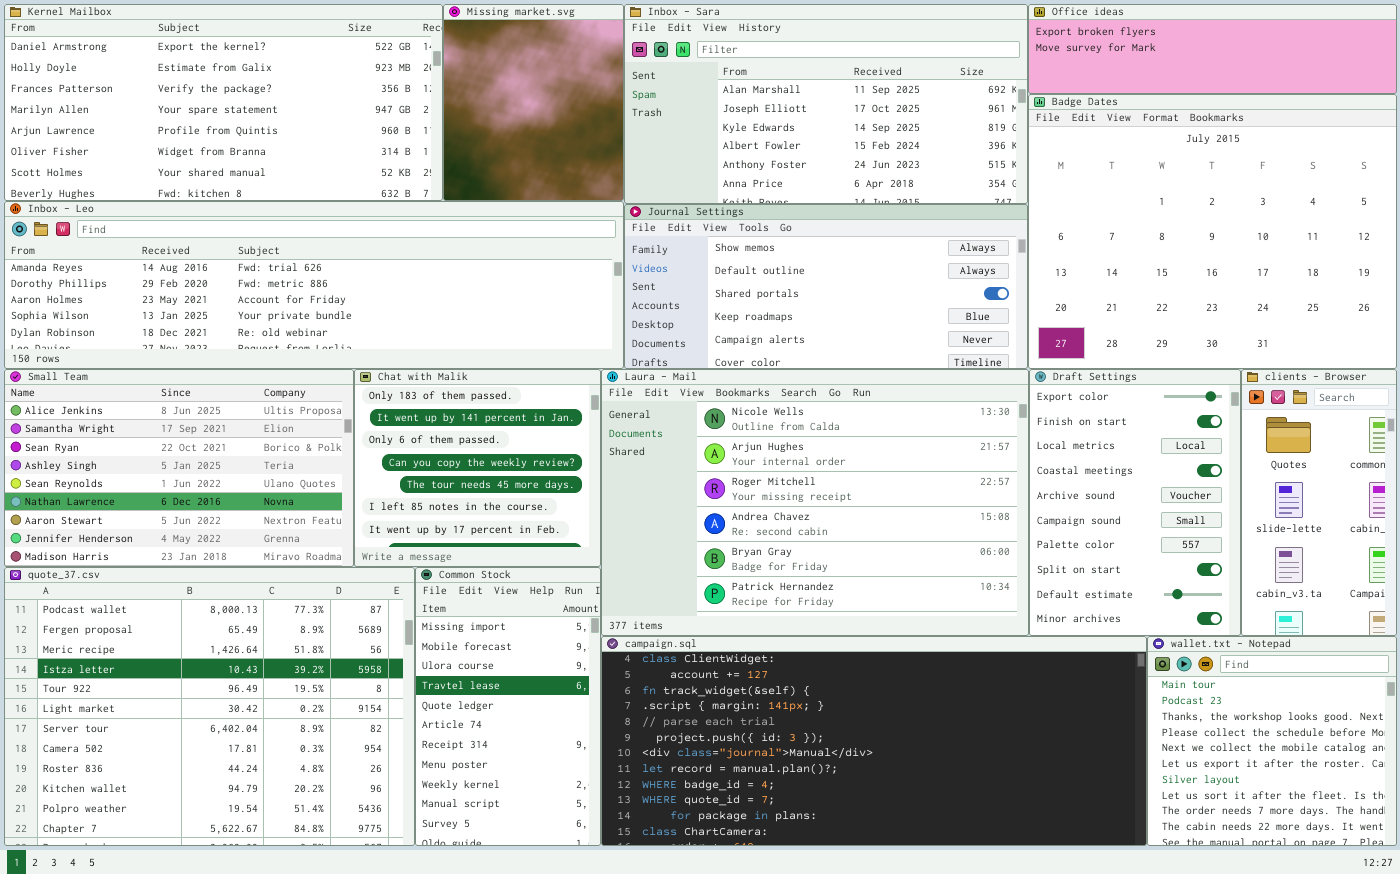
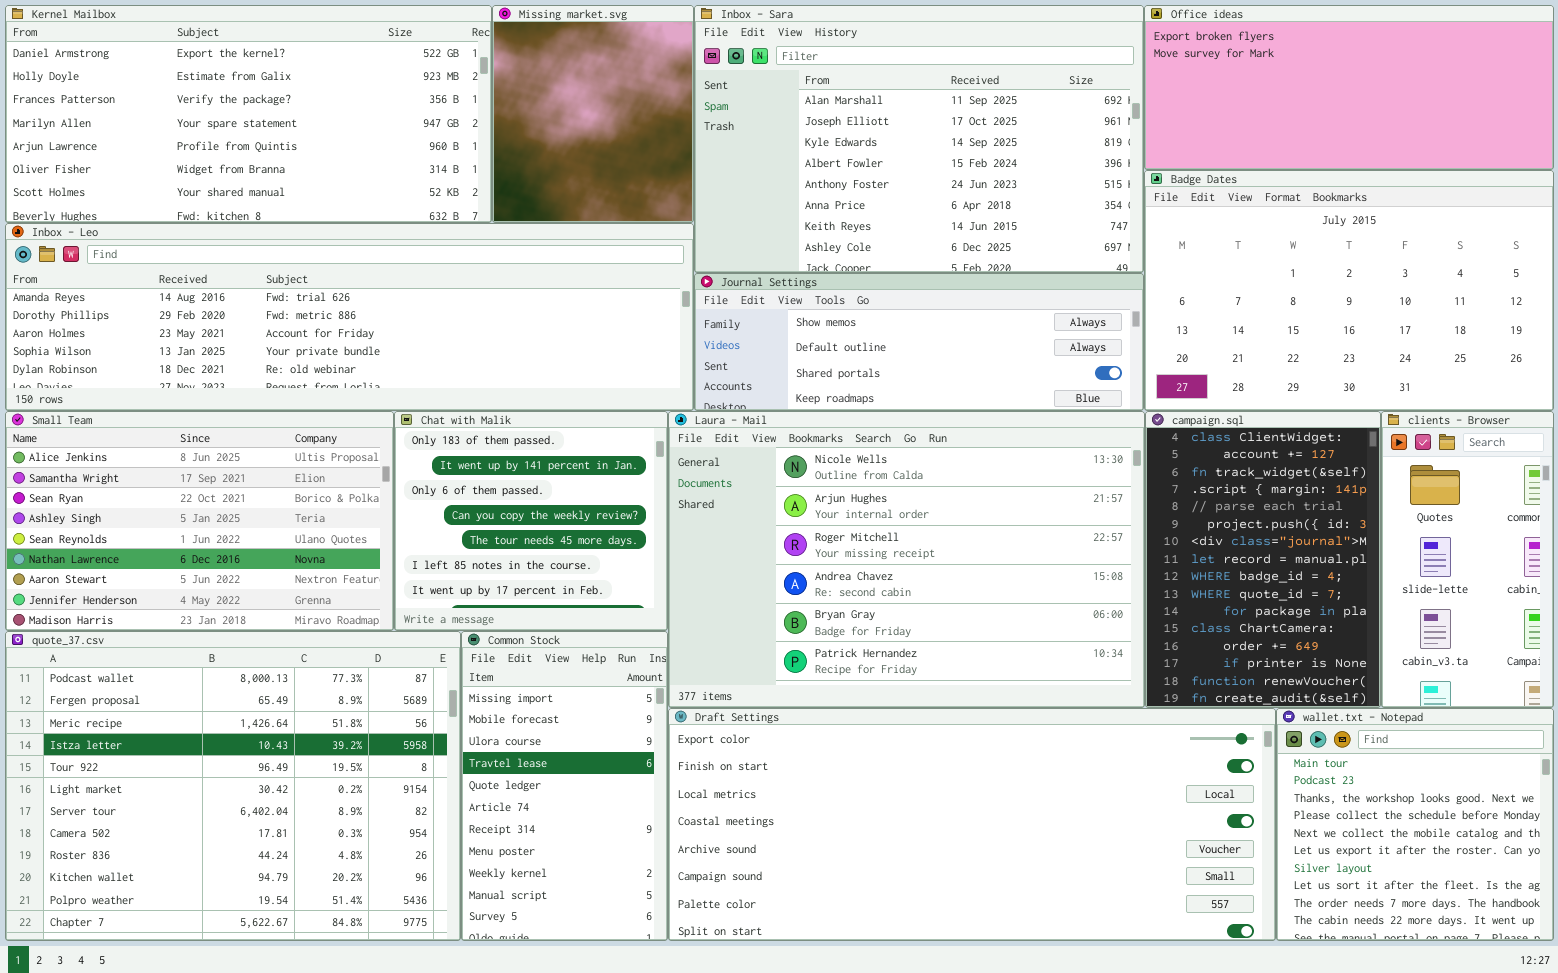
Inbox - Sara: [624,4,1028,204] -> [694,5,1144,273], resized
Office ideas: [1028,4,1397,94] -> [1144,5,1554,170], resized
Badge Dates: [1028,94,1397,369] -> [1144,170,1554,411], resized
Journal Settings: [624,204,1028,369] -> [694,273,1144,411], resized
Draft Settings: [1029,369,1241,636] -> [668,708,1276,941], moved, resized
campaign.sql: [601,636,1147,846] -> [1145,411,1381,708], moved, resized

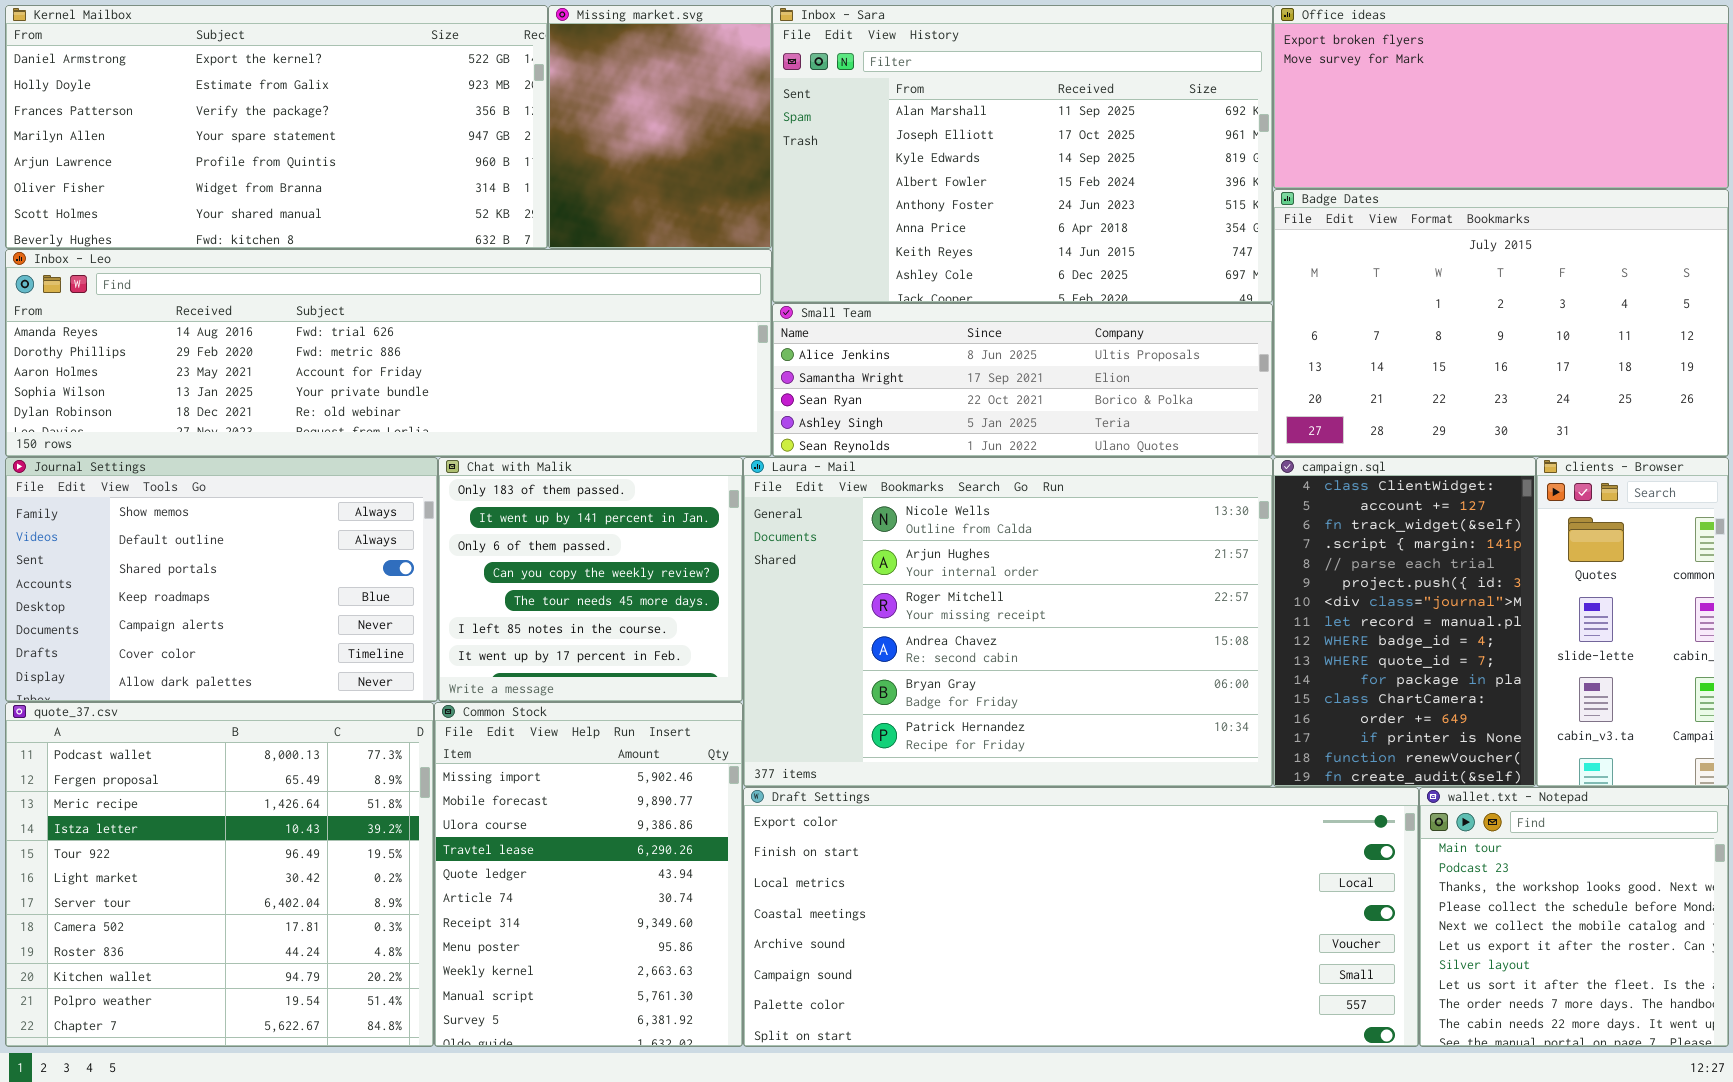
Journal Settings: [694,273,1144,411] -> [5,457,438,702], moved, resized
Small Team: [5,411,394,631] -> [772,303,1273,457], moved, resized
quote_37.csv: [5,631,461,941] -> [5,702,434,1047], resized
Common Stock: [461,631,668,941] -> [434,702,743,1047], resized

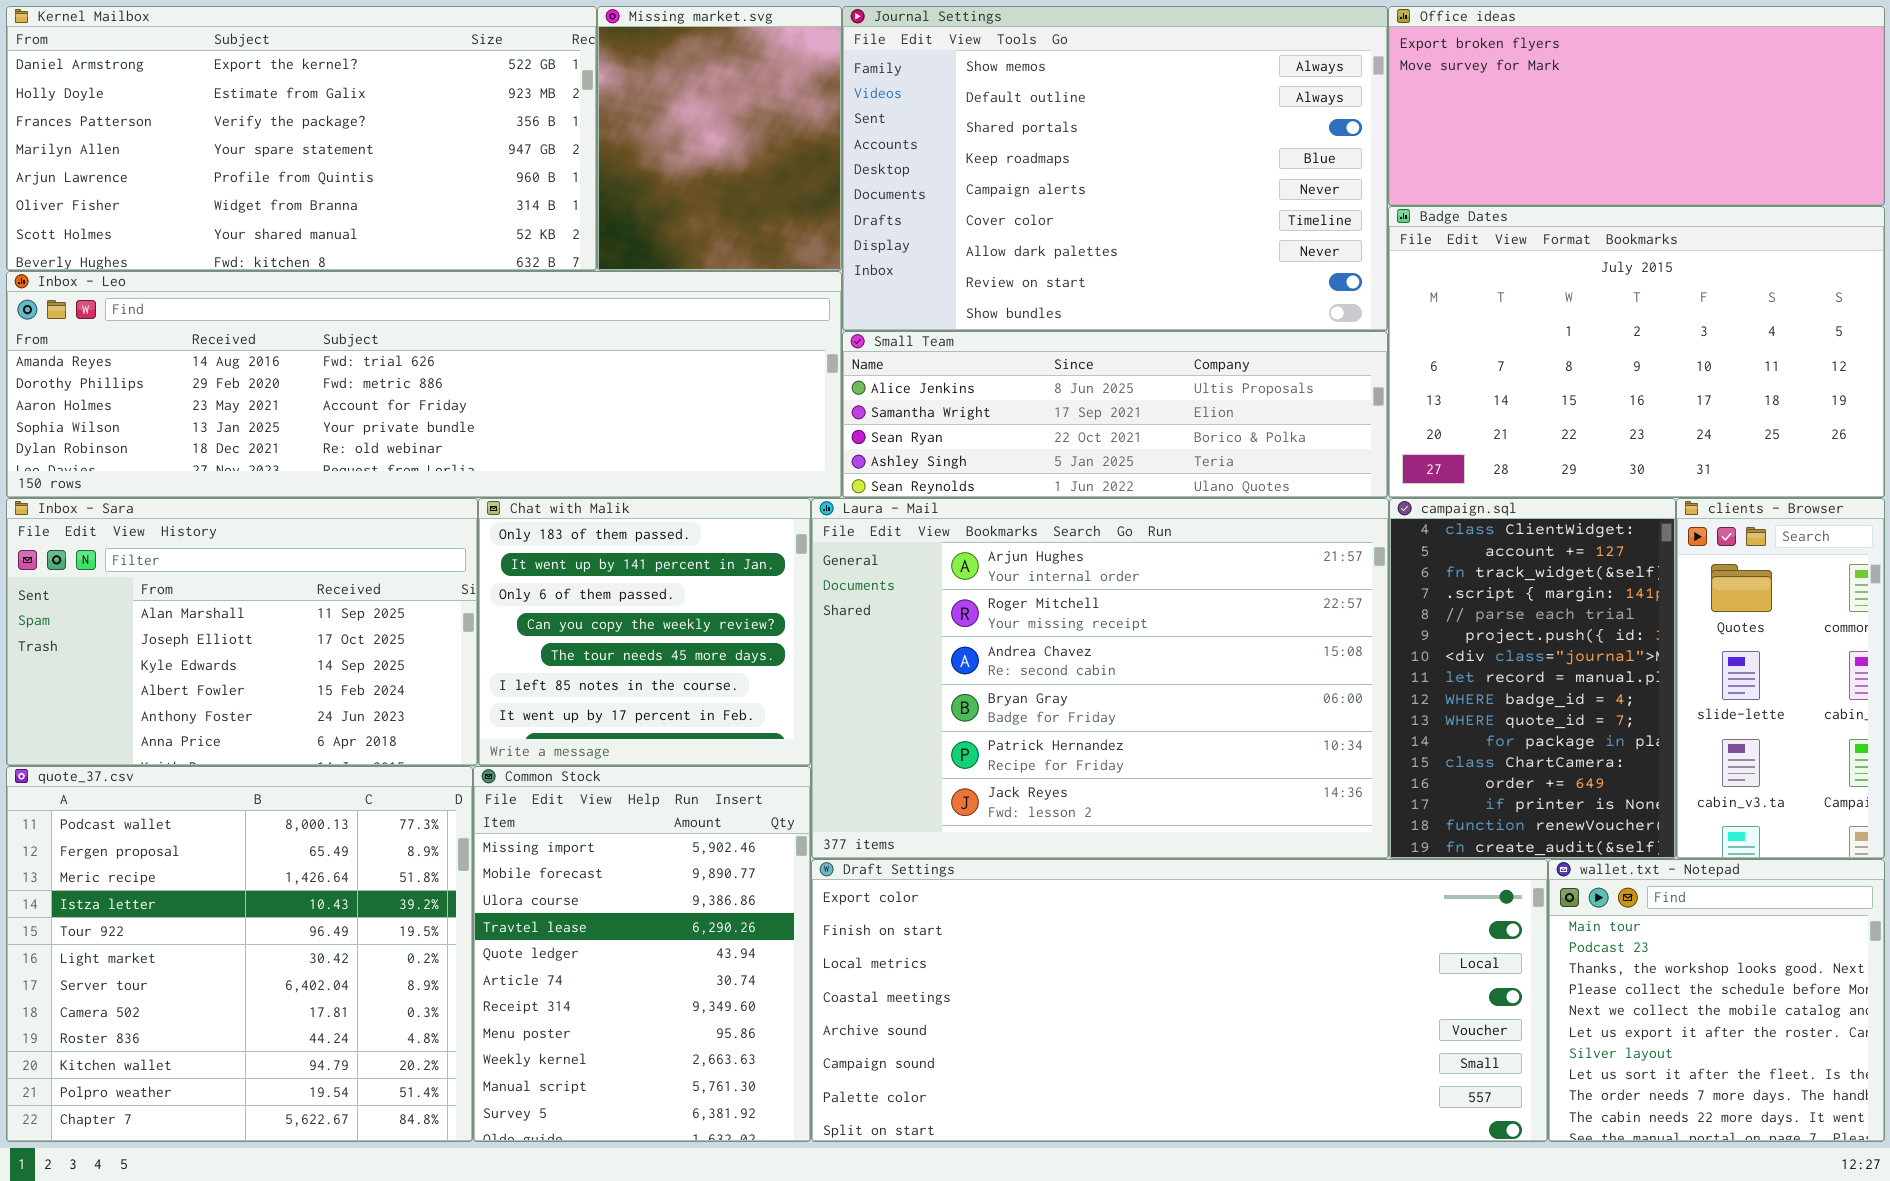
Inbox - Sara: [772,5,1273,303] -> [6,498,478,766], moved, resized
Journal Settings: [5,457,438,702] -> [842,6,1388,331], moved, resized
Laura - Mail: [743,457,1273,787] -> [811,498,1389,859], scrolled down 1 row

